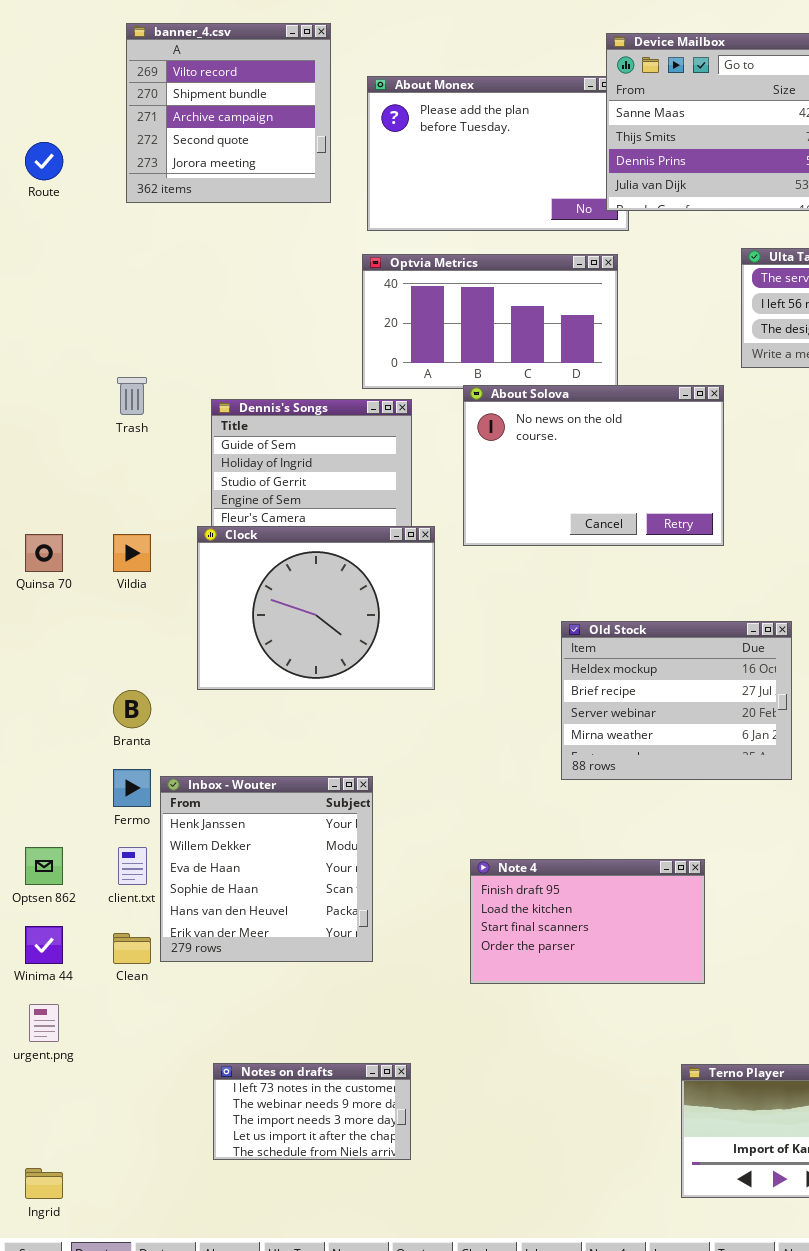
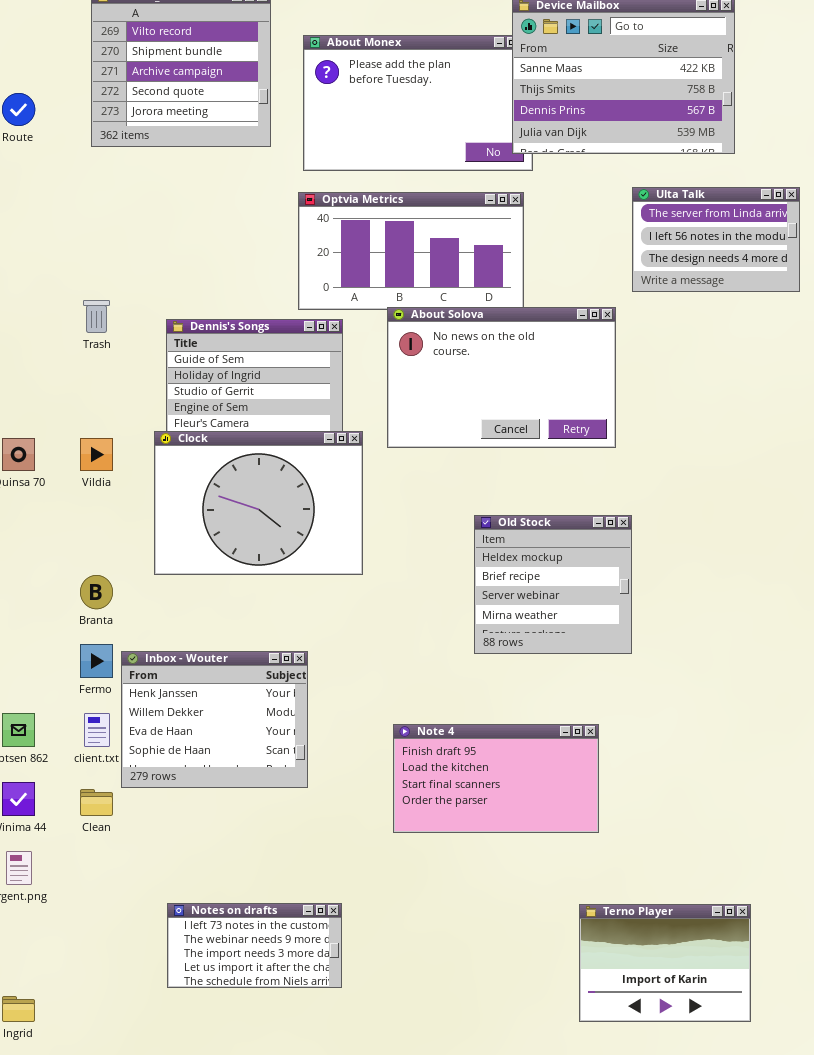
Old Stock: [561,621,792,780] -> [474,515,632,654], resized
Inbox - Wouter: [160,776,373,962] -> [121,651,308,788], resized

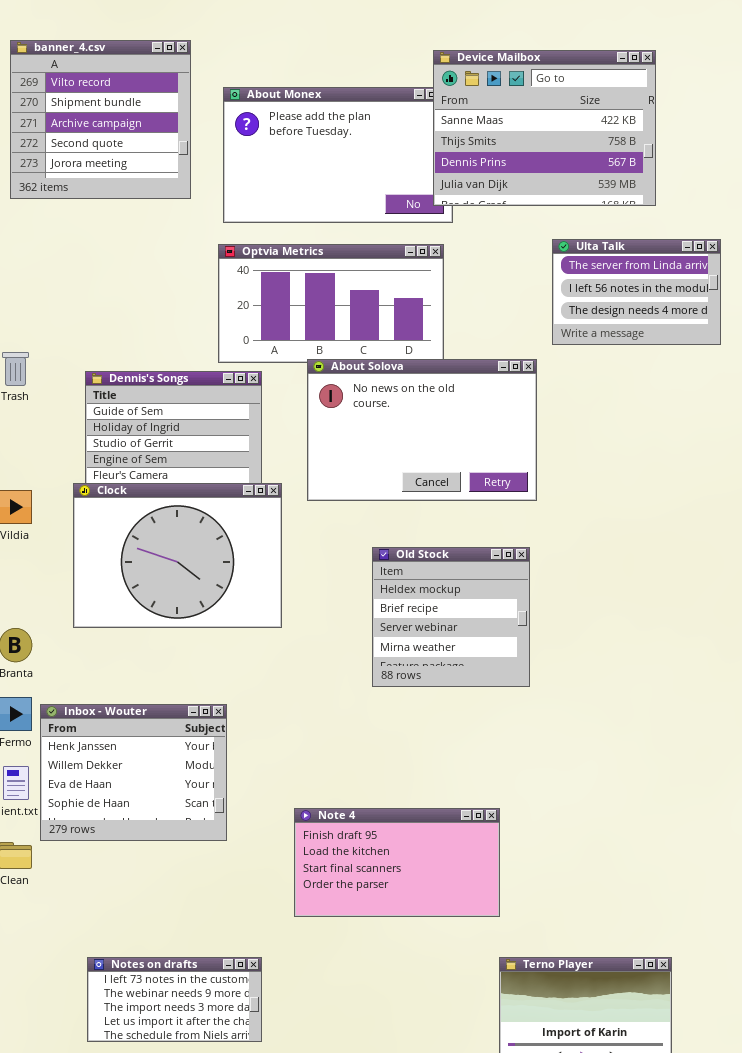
Old Stock: [474,515,632,654] -> [372,547,530,687], moved
Note 4: [393,724,599,833] -> [294,808,500,917], moved

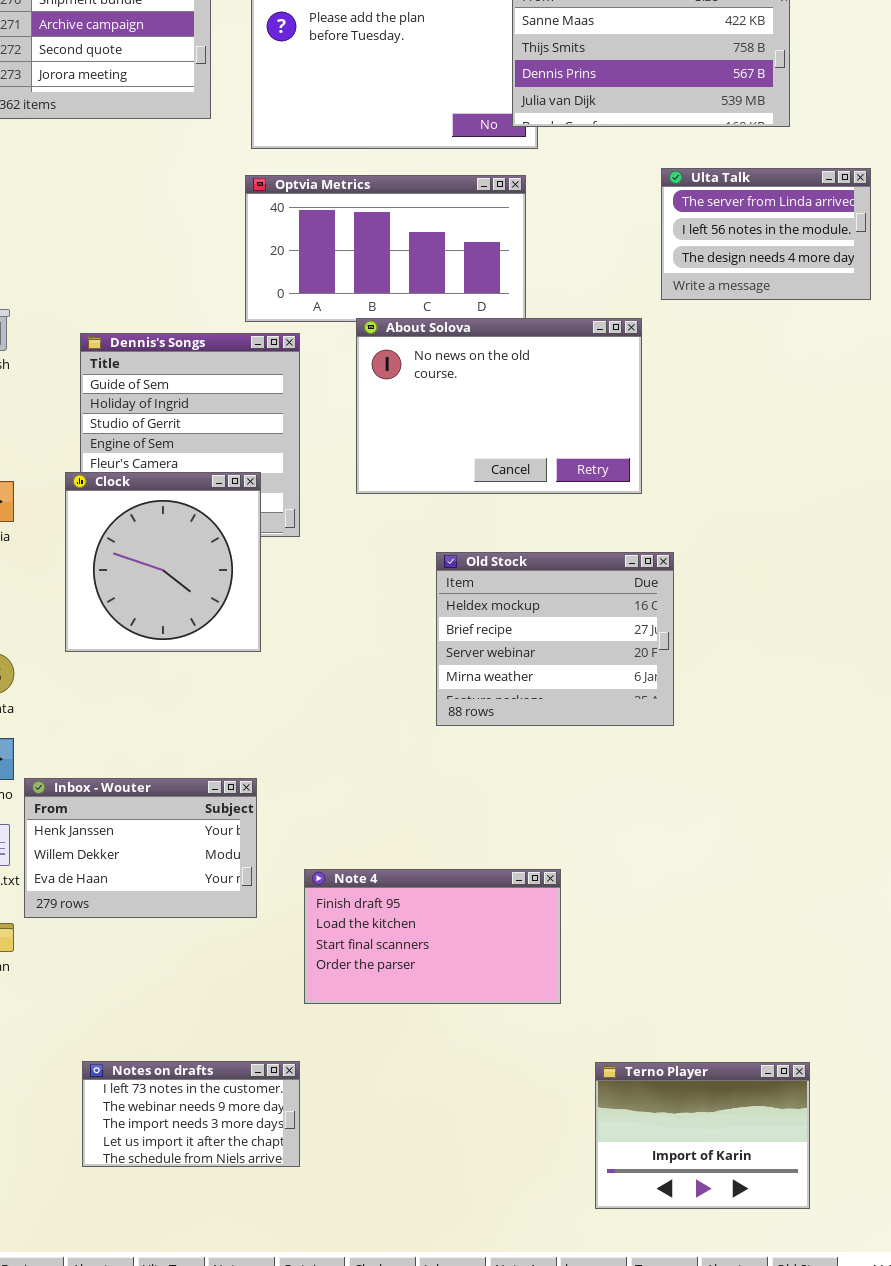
Clock: [73,483,282,628] -> [65,472,261,652], resized
Old Stock: [372,547,530,687] -> [436,552,674,726], resized
Inbox - Wouter: [40,704,227,841] -> [24,778,257,918], resized
Note 4: [294,808,500,917] -> [304,869,561,1004], moved

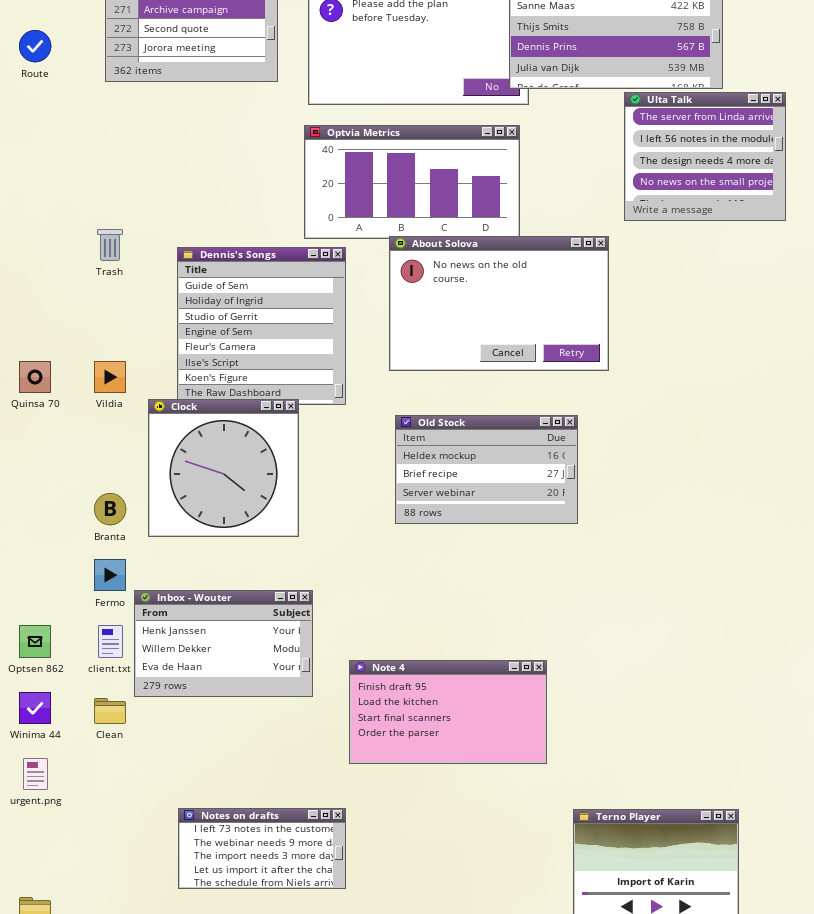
Ulta Talk: [661,168,871,300] -> [624,92,786,221], resized
Clock: [65,472,261,652] -> [148,399,299,537], moved
Old Stock: [436,552,674,726] -> [395,415,578,524], moved, resized

